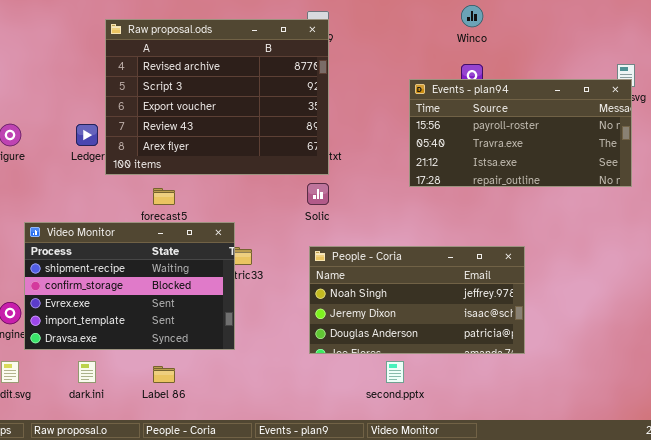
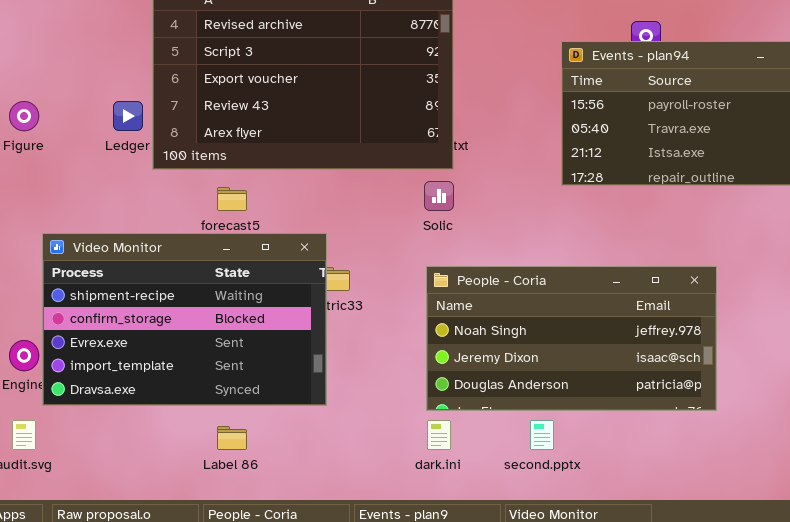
dark.ini: [78,361,96,383] -> [427,420,451,450], moved

